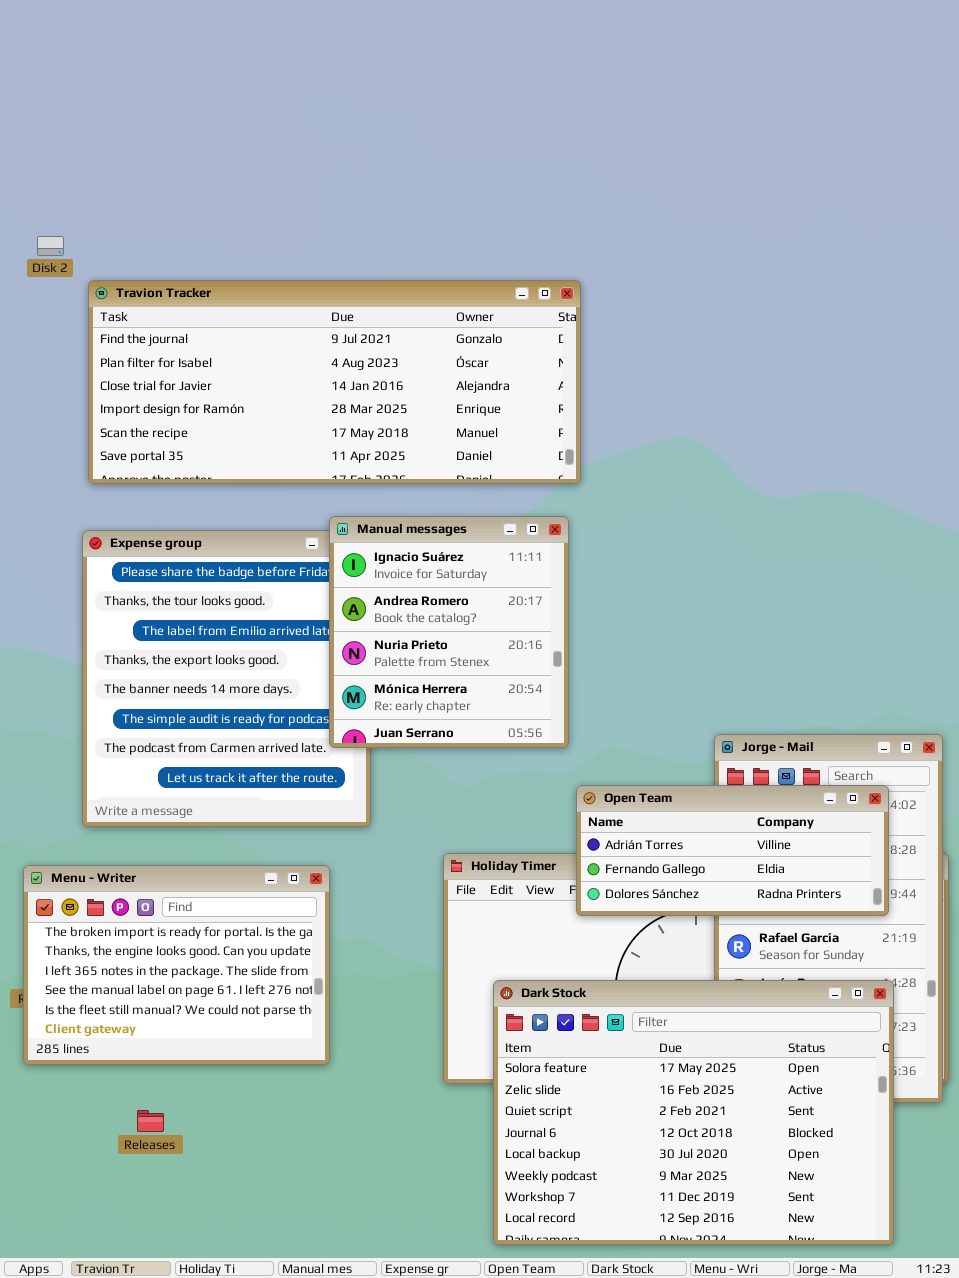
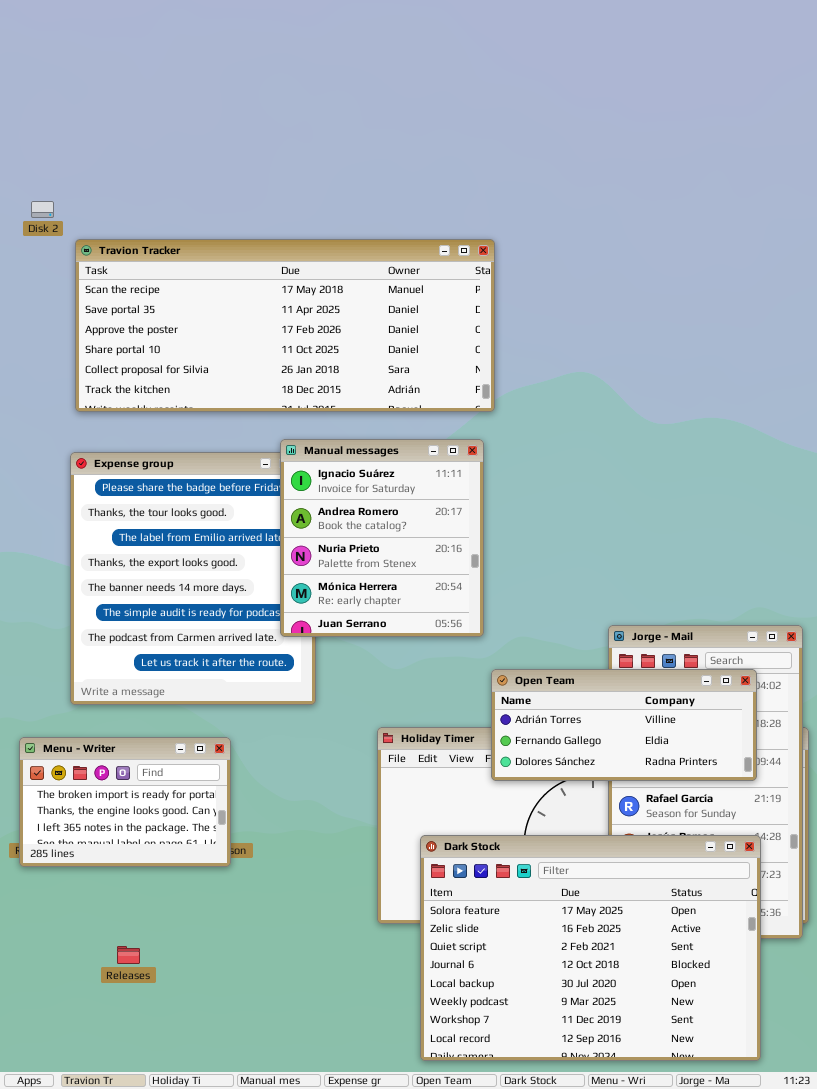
Travion Tracker: [88,280,581,484] -> [75,239,495,412], scrolled down 4 rows
Menu - Writer: [23,865,330,1065] -> [19,737,231,867], resized

